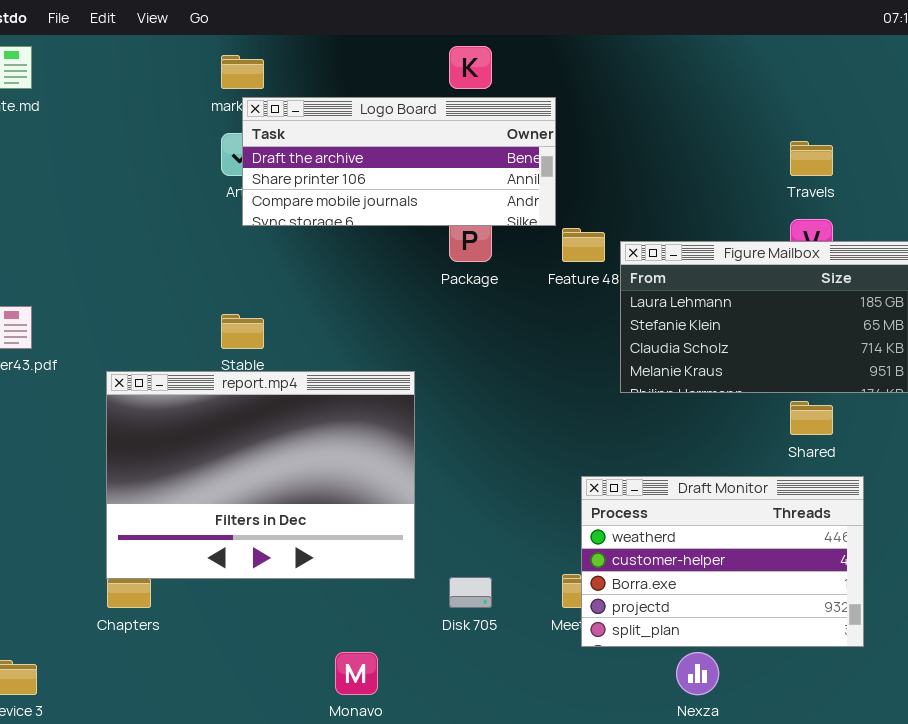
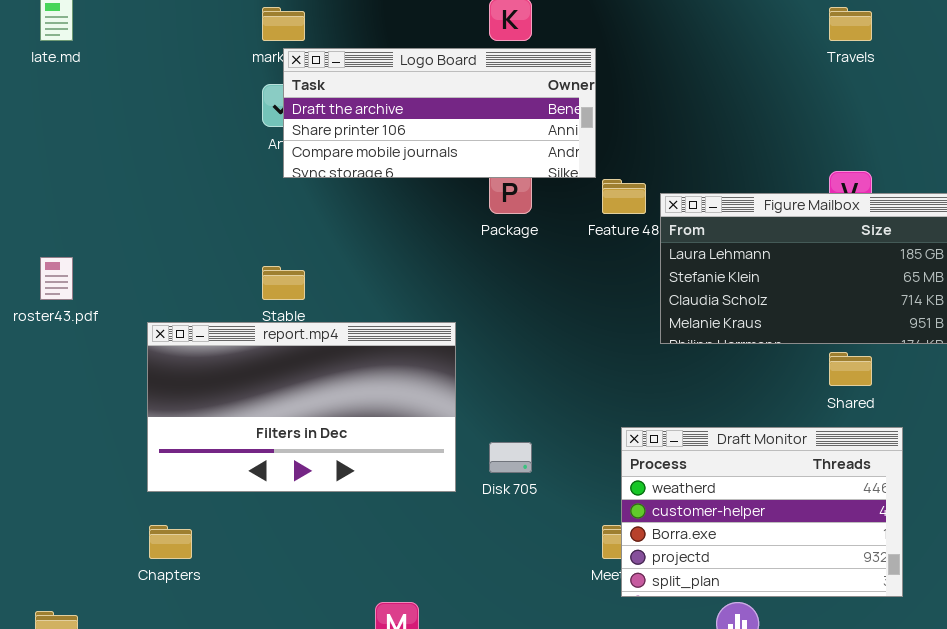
Travels: [790,141,833,176] -> [829,7,872,41], moved
report.mp4: [106,371,415,579] -> [147,322,456,492], resized
Disk 705: [449,577,492,608] -> [489,442,532,473], moved

